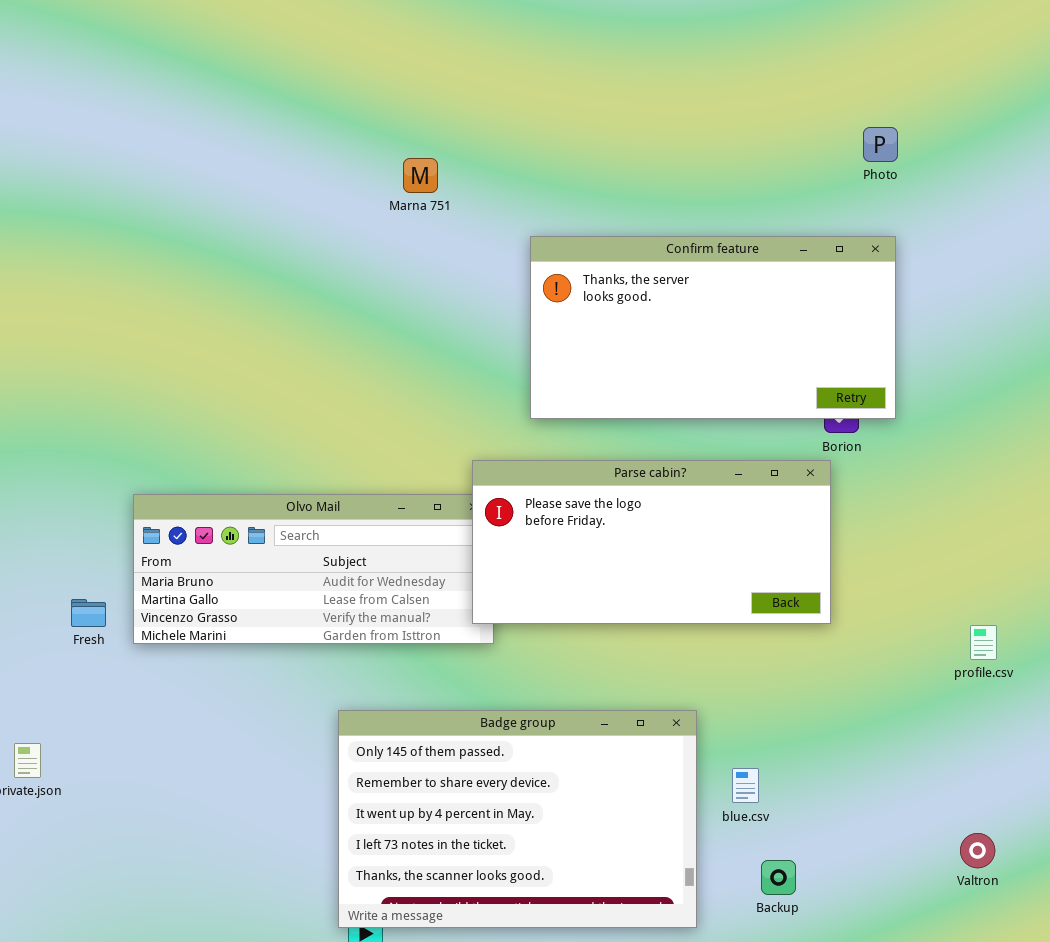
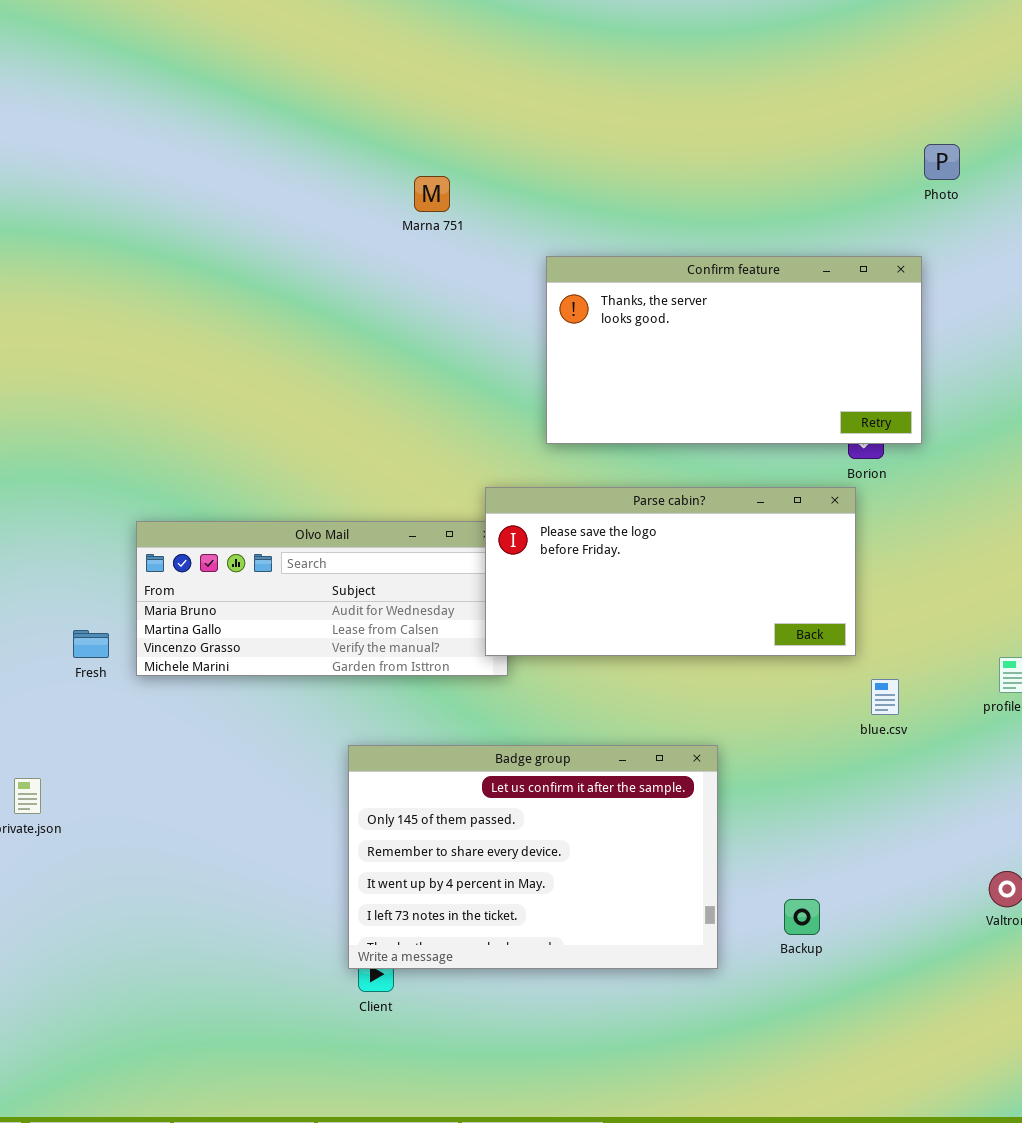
Photo: [863,127,898,162] -> [924,144,960,180], moved
Badge group: [338,710,697,928] -> [348,745,718,969], scrolled up 1 row
blue.csv: [732,768,759,803] -> [871,679,899,715], moved

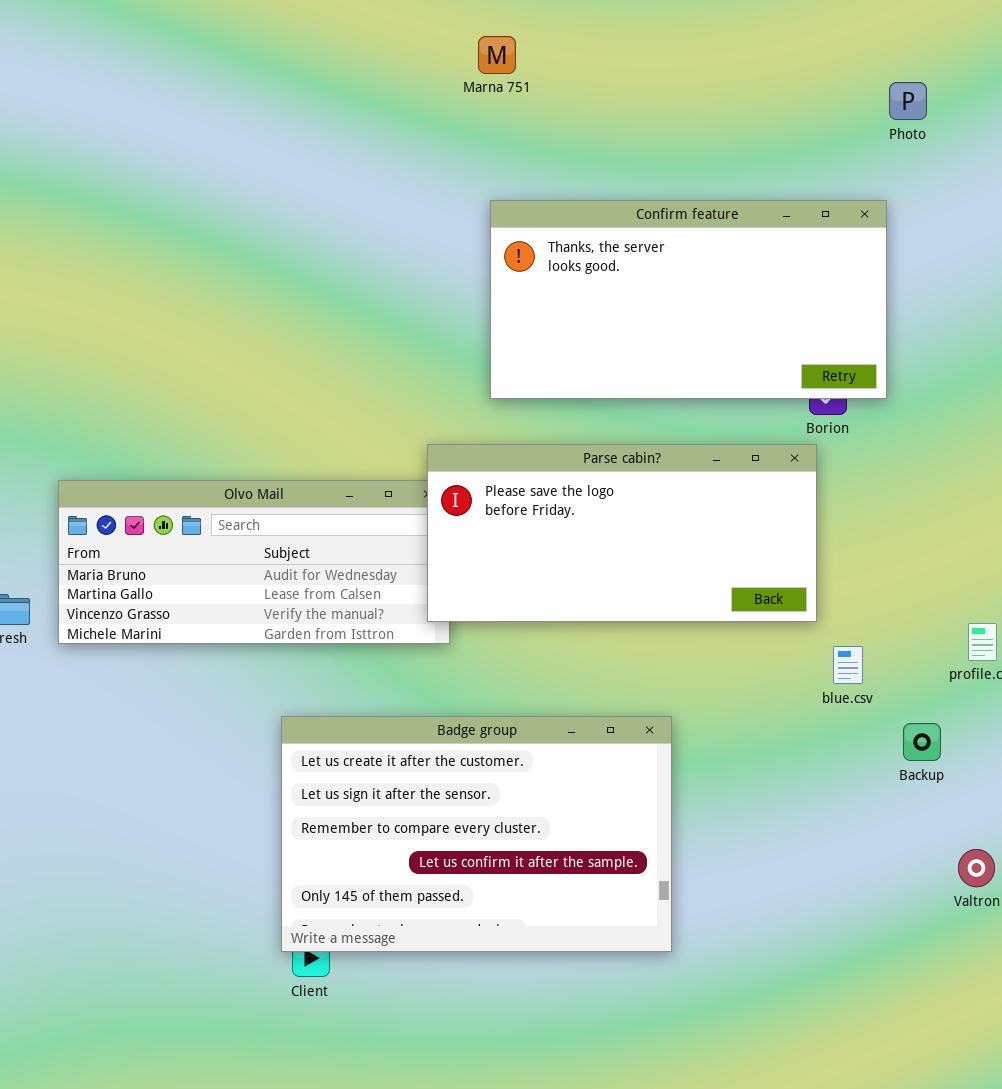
Marna 751: [414,176,450,212] -> [478,36,516,74], moved
Badge group: [348,745,718,969] -> [281,716,672,952], scrolled up 3 rows
Backup: [784,899,820,935] -> [903,723,941,761], moved

